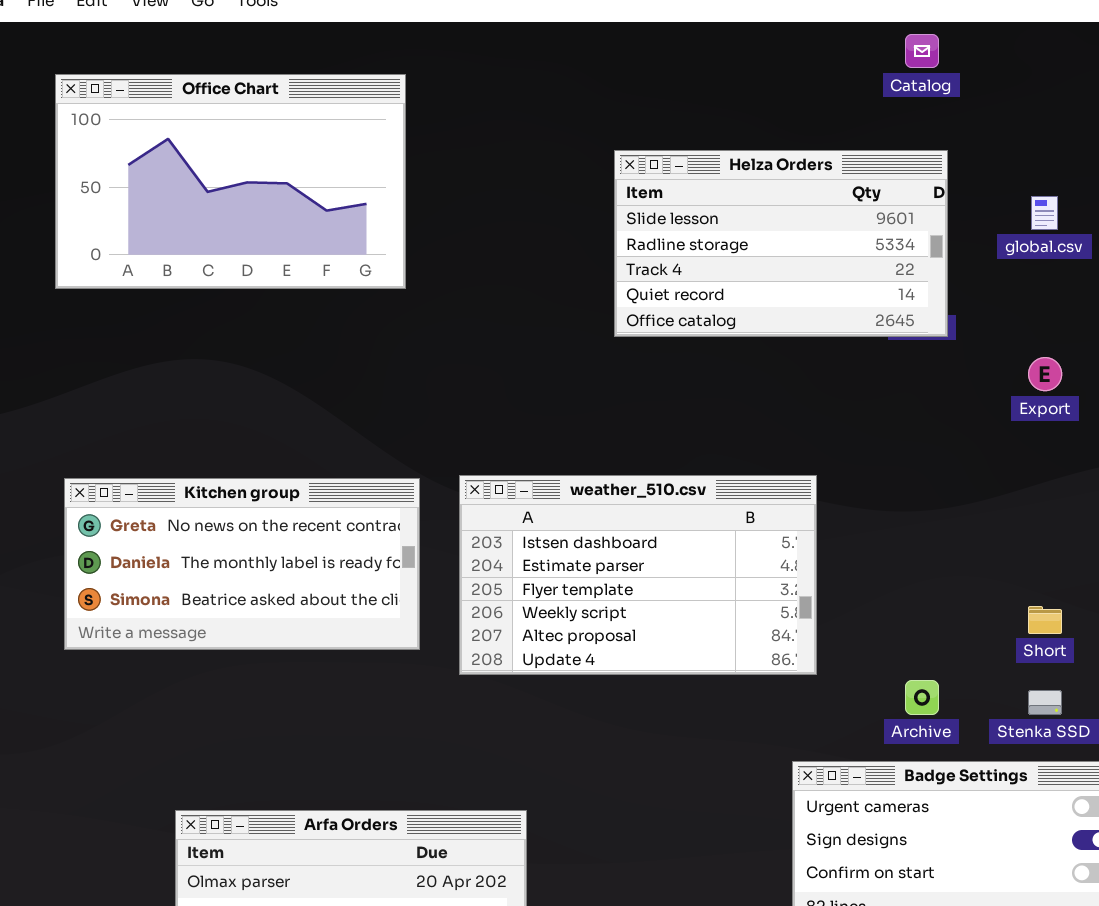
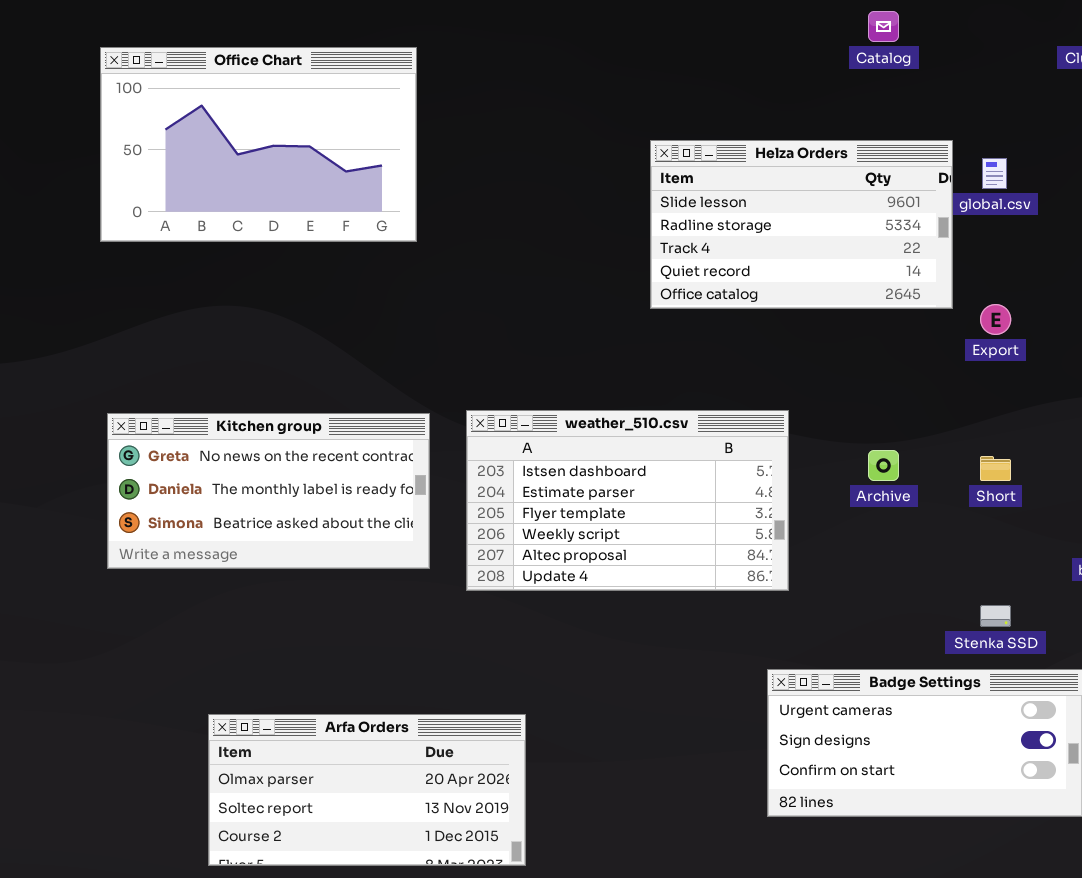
Helza Orders: [614,150,948,337] -> [650,140,953,309], moved
Short: [1028,606,1062,634] -> [980,456,1011,481], moved
Archive: [905,680,939,715] -> [868,450,899,481], moved

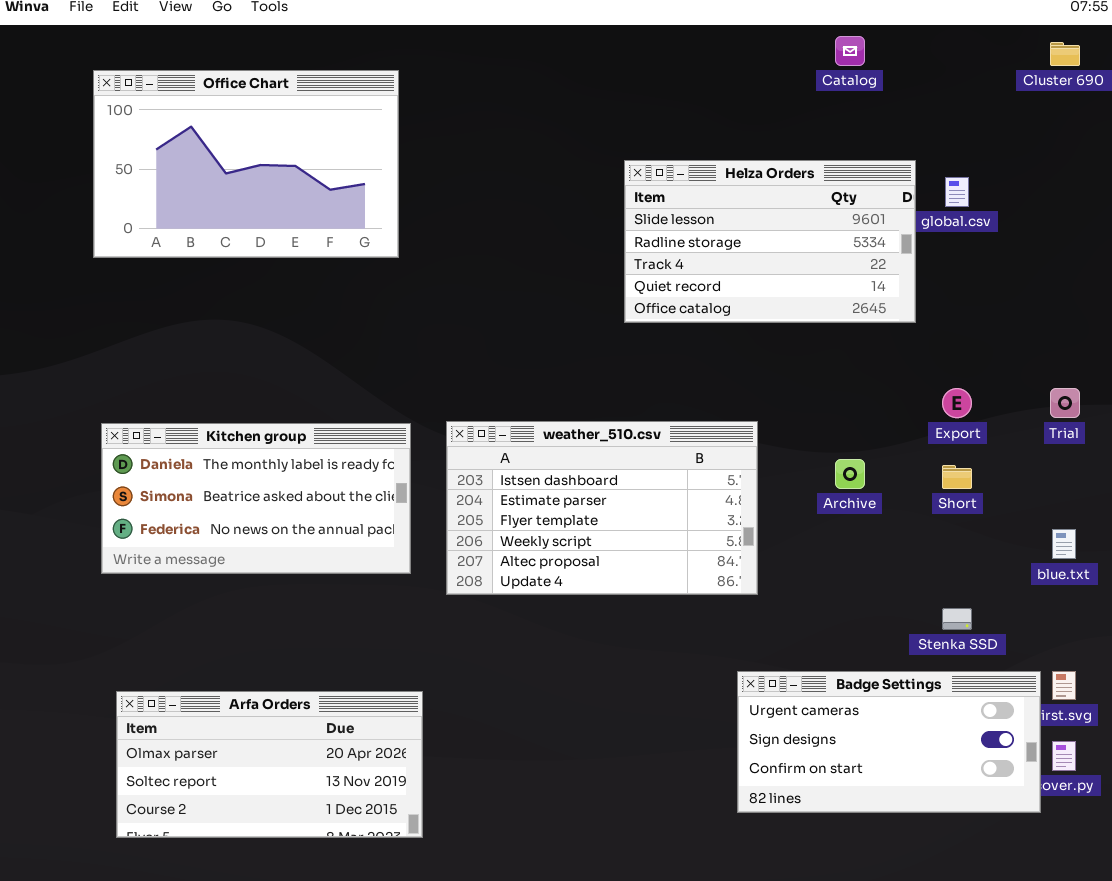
Export: [980,304,1011,335] -> [942,388,972,418], moved
Kitchen group: [107,413,430,569] -> [101,423,411,574], scrolled down 1 row
Arfa Orders: [208,714,526,866] -> [116,691,423,838], moved

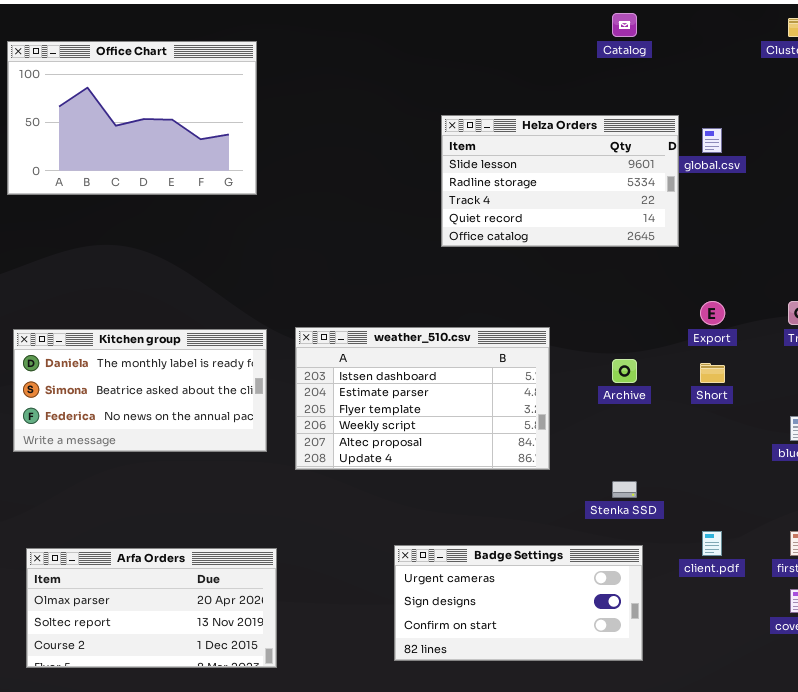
Stenka SSD: [942,608,972,630] -> [612,481,637,498], moved
Badge Settings: [737,671,1041,813] -> [394,545,643,661], moved

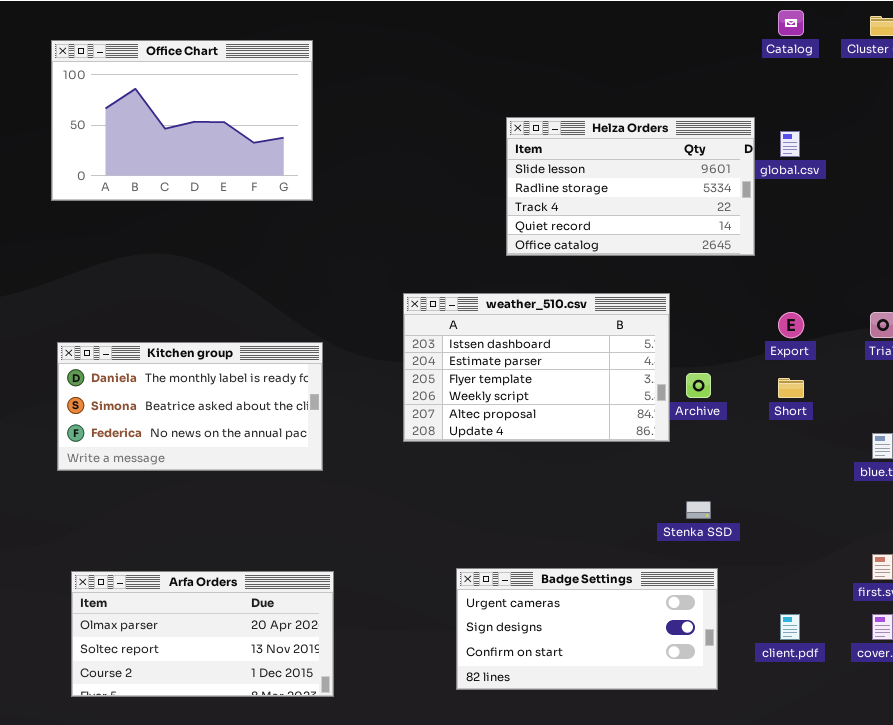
Catalog: [612,13,637,37] -> [778,10,804,36], moved
weather_510.csv: [295,327,550,470] -> [403,293,670,442], moved
client.pdf: [702,531,722,556] -> [780,614,800,640], moved

